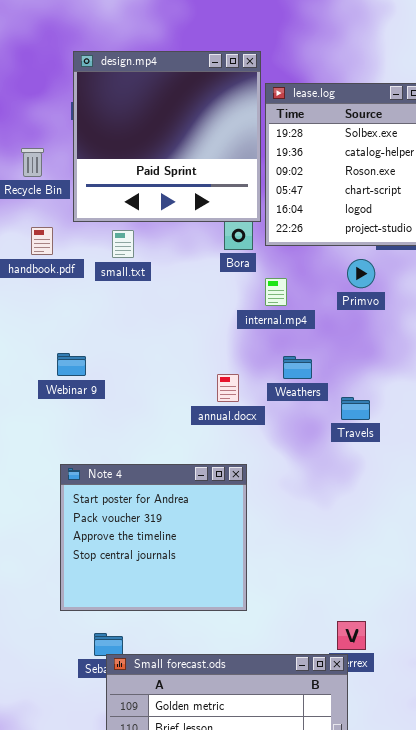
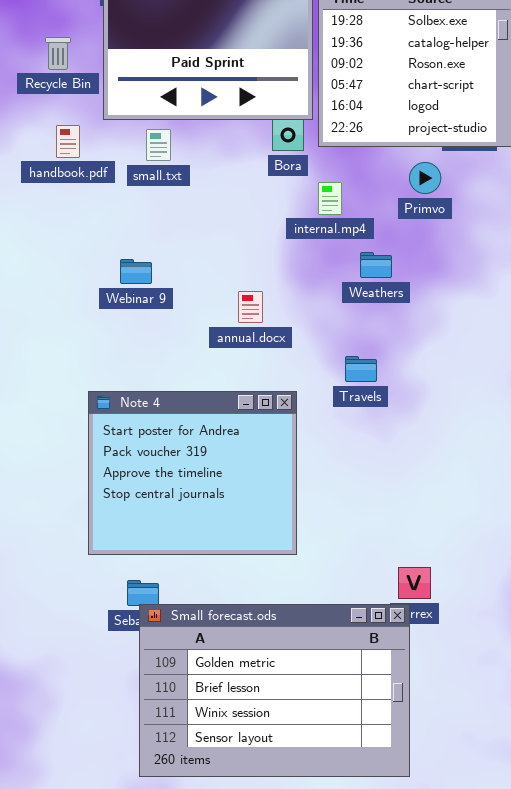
Webinar 9: [57,353,86,376] -> [120,259,152,284], moved
Weathers: [283,356,312,379] -> [360,252,392,278], moved
annual.docx: [217,374,239,402] -> [238,291,263,323], moved
Travels: [341,397,370,420] -> [345,356,377,382], moved

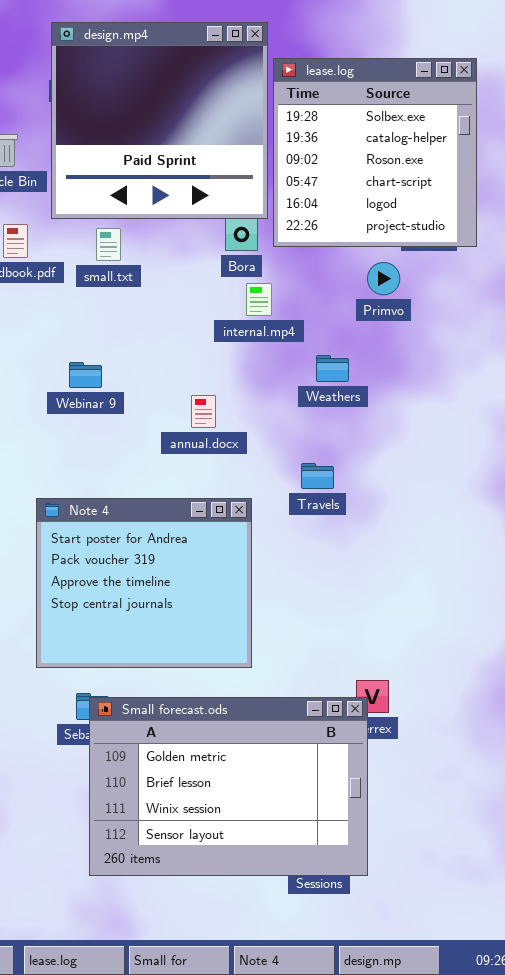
internal.mp4: [318,182,342,215] -> [246,283,272,316], moved
Small forecast.ods: [139,604,410,777] -> [89,697,368,876], moved

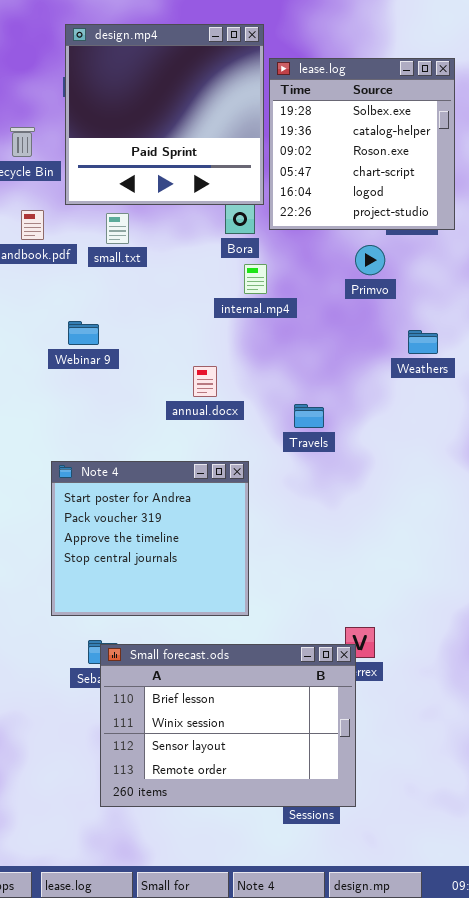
Weathers: [316,355,349,382] -> [408,330,438,354], moved
Webinar 9: [69,362,102,388] -> [68,321,99,345], moved
Travels: [301,463,334,489] -> [294,404,324,428], moved
Small forecast.ods: [89,697,368,876] -> [100,644,356,807], scrolled down 1 row

